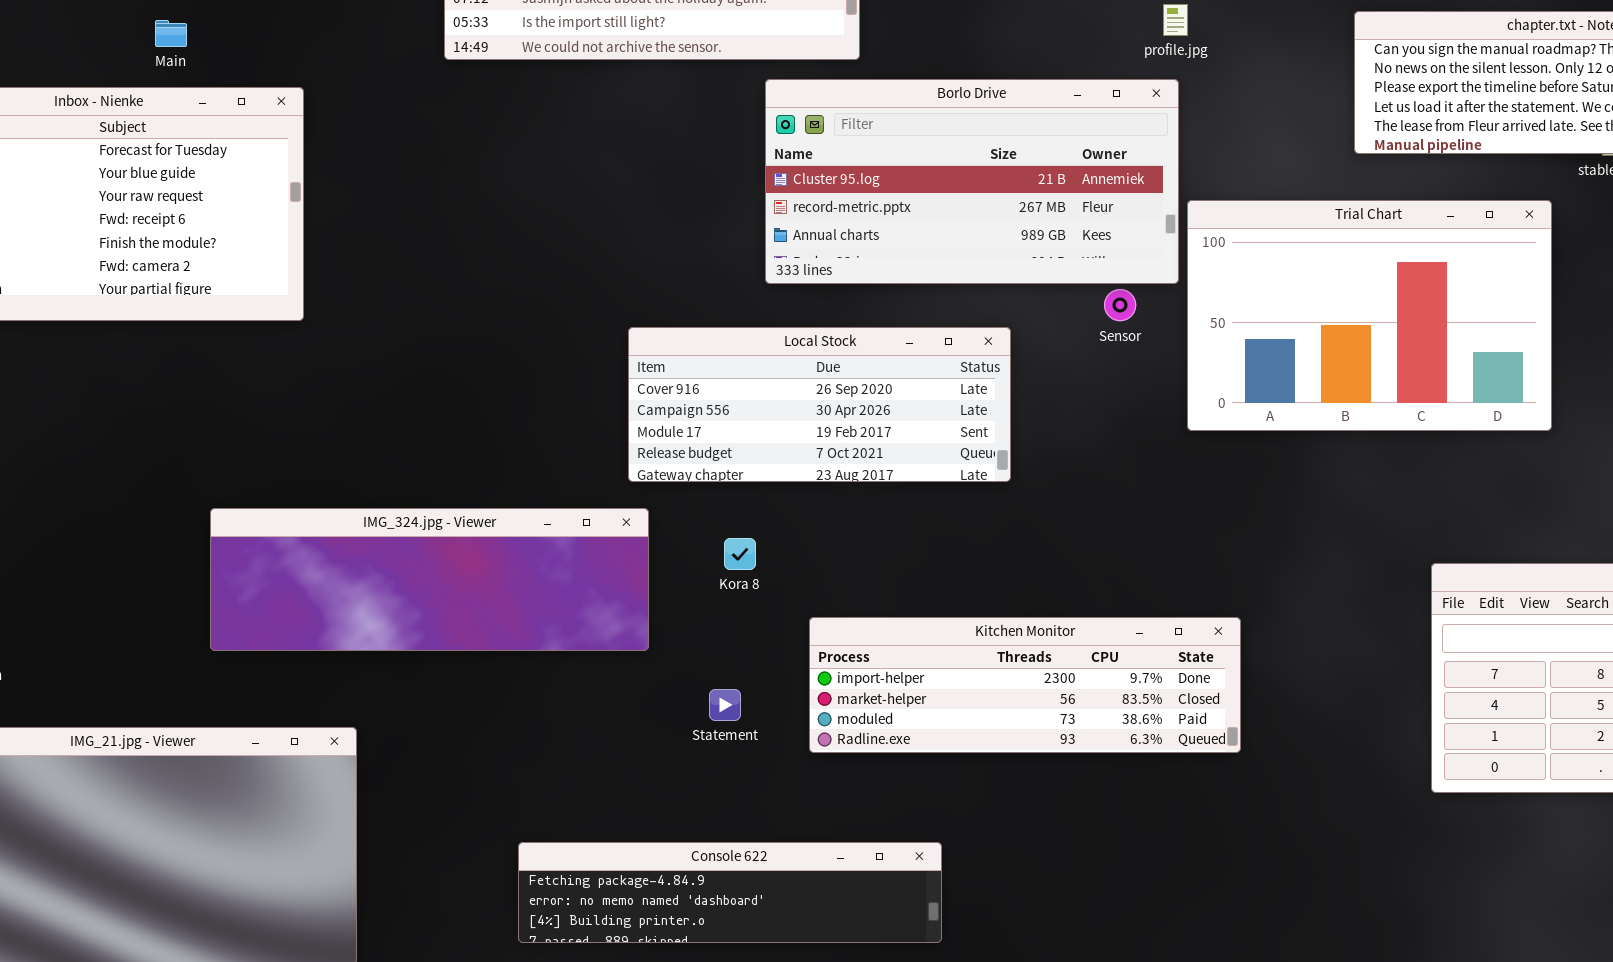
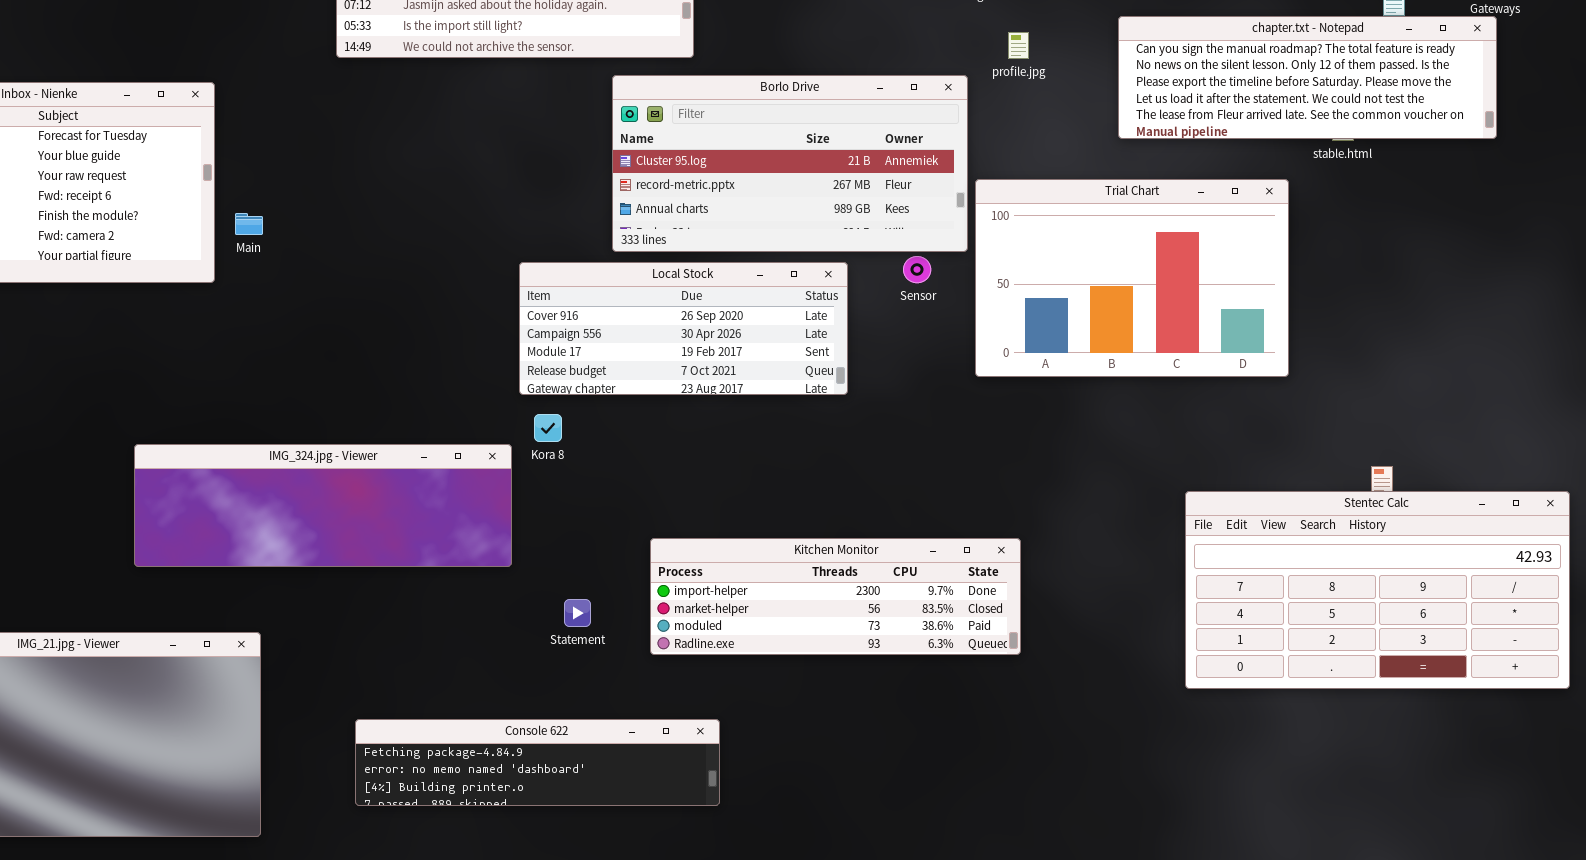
profile.jpg: [1163,4,1188,36] -> [1008,32,1029,59], moved
Main: [155,20,187,47] -> [235,213,263,235], moved
Local Stock: [628,327,1011,482] -> [519,262,848,395], moved
Kora 8: [724,538,756,570] -> [534,414,562,442], moved
Console 622: [518,842,942,943] -> [355,719,720,806], moved

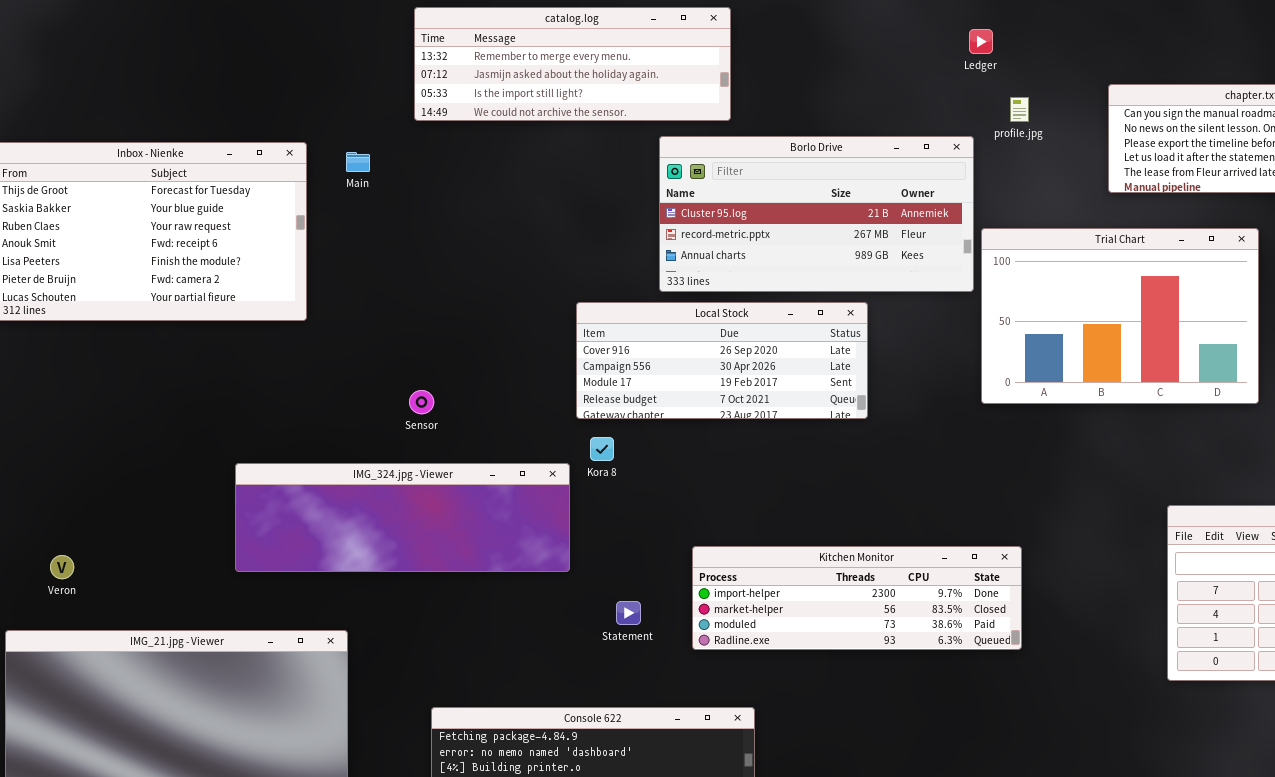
Main: [235,213,263,235] -> [346,152,370,172], moved
Sensor: [903,256,931,283] -> [409,390,434,414], moved

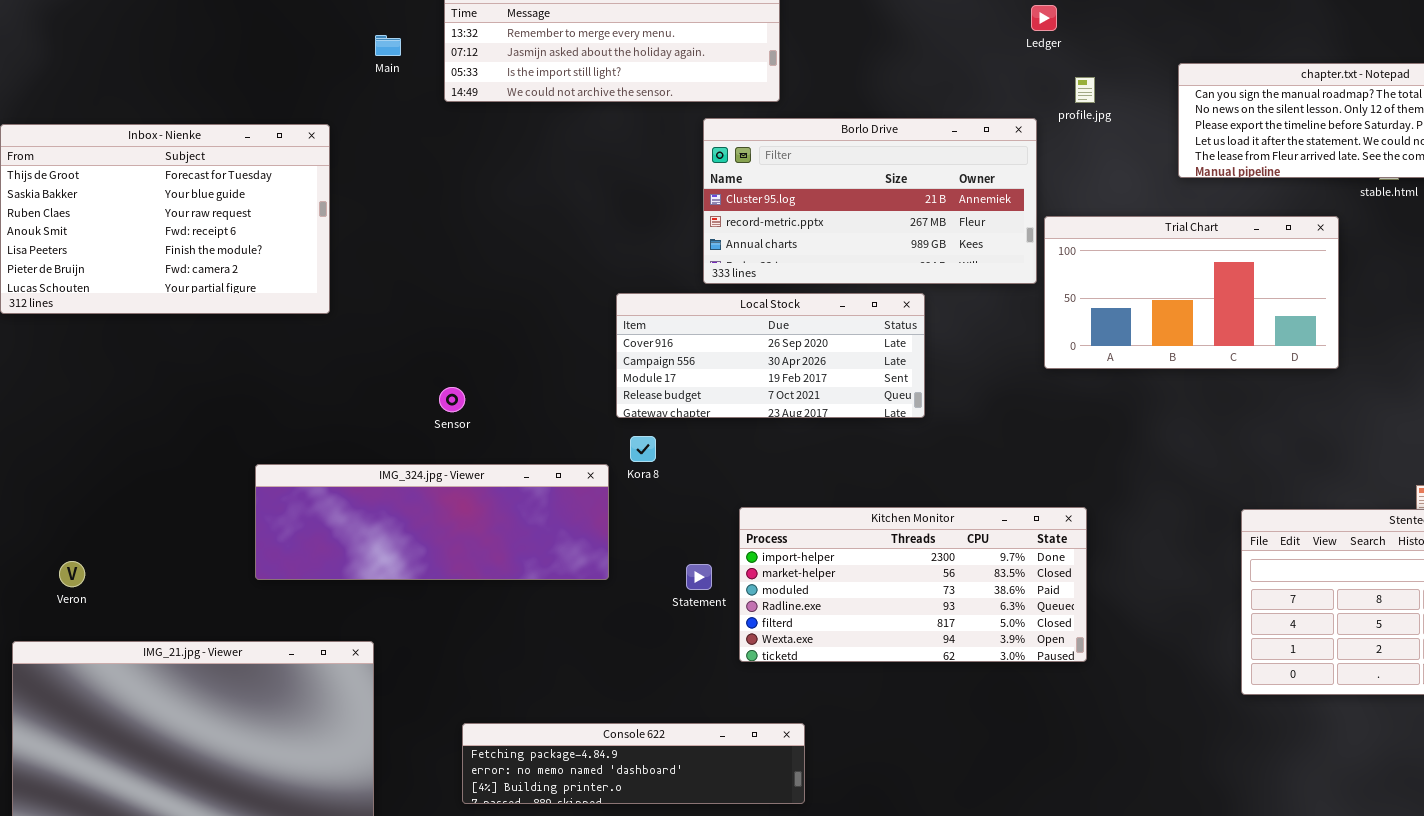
Main: [346,152,370,172] -> [375,35,401,56], moved
Trial Chart: [981,228,1259,404] -> [1044,216,1339,369], resized
Kitchen Monitor: [692,546,1022,650] -> [739,507,1087,662], resized
Statement: [616,601,641,625] -> [686,564,712,590], moved

